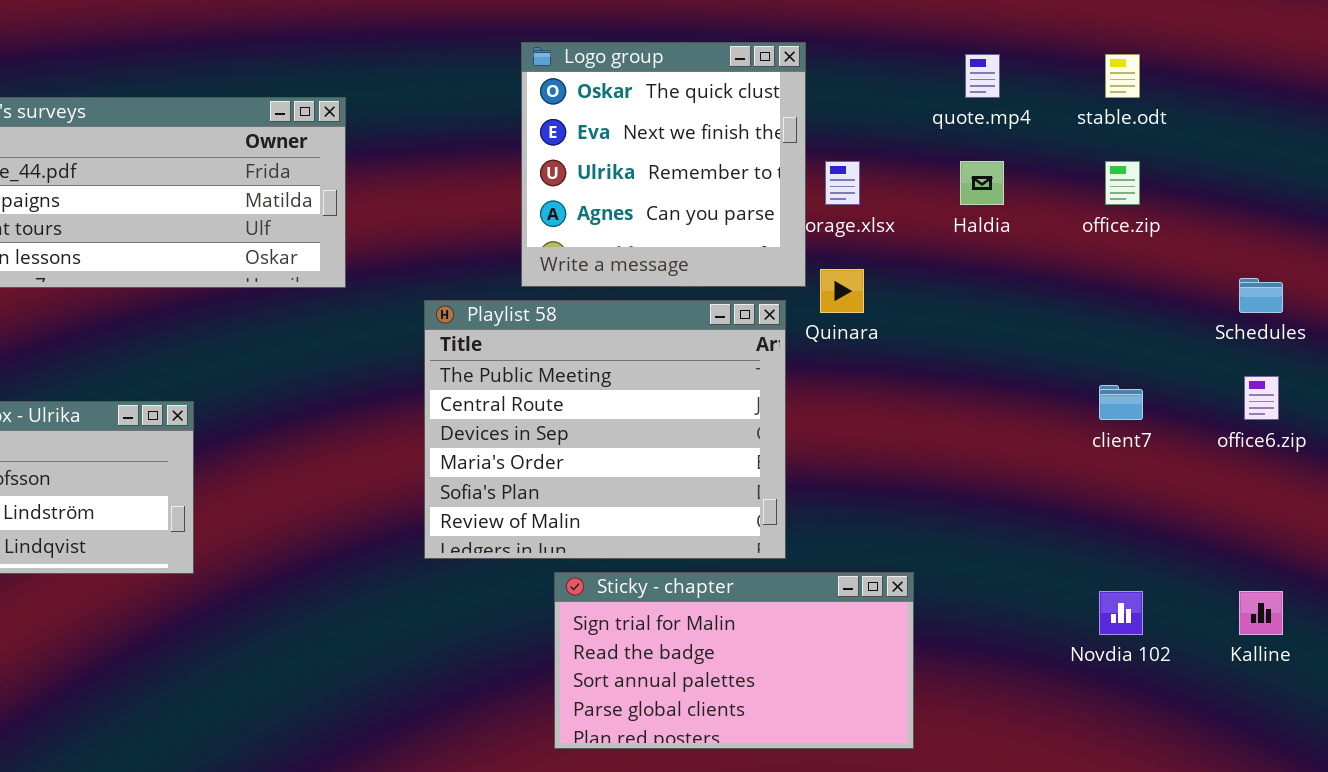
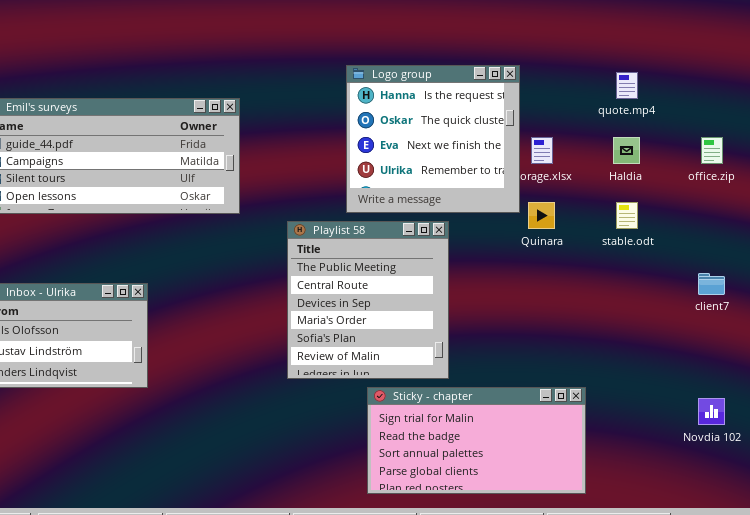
Logo group: [521,42,806,287] -> [346,65,520,213], scrolled up 1 row
stable.odt: [1105,54,1140,98] -> [616,202,638,229], moved
Playlist 58: [424,300,786,559] -> [287,221,449,379], resized

